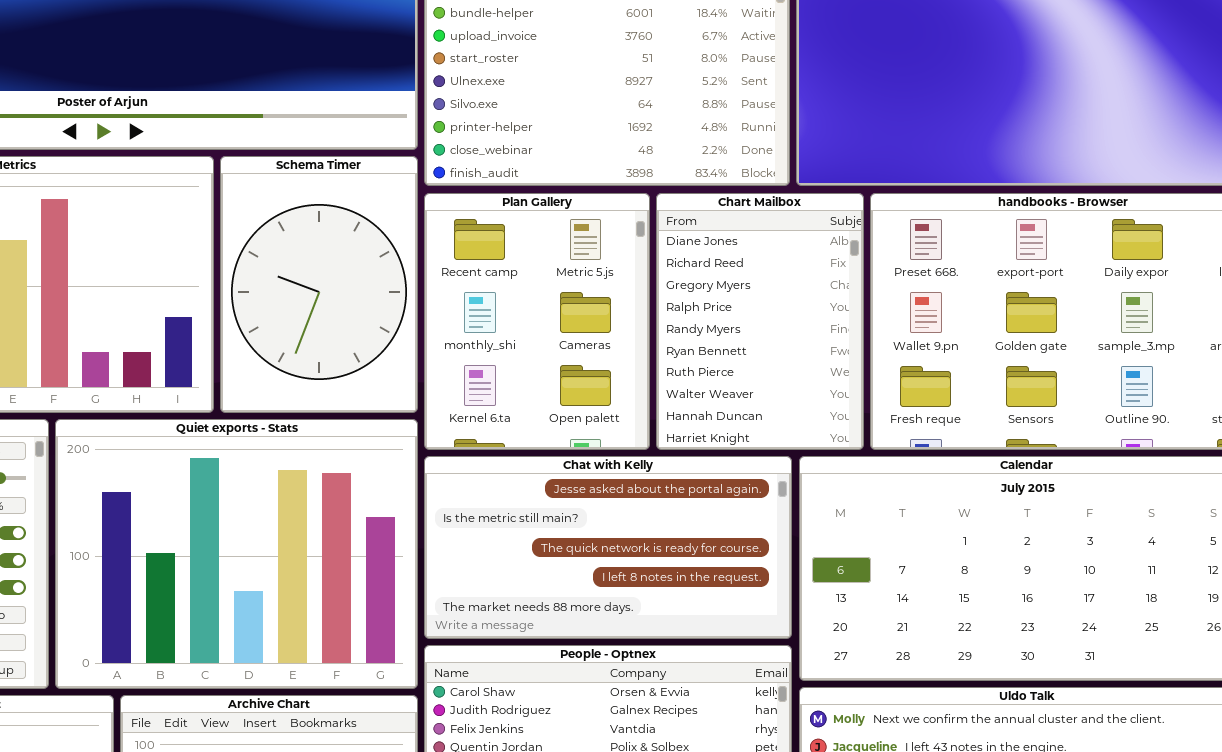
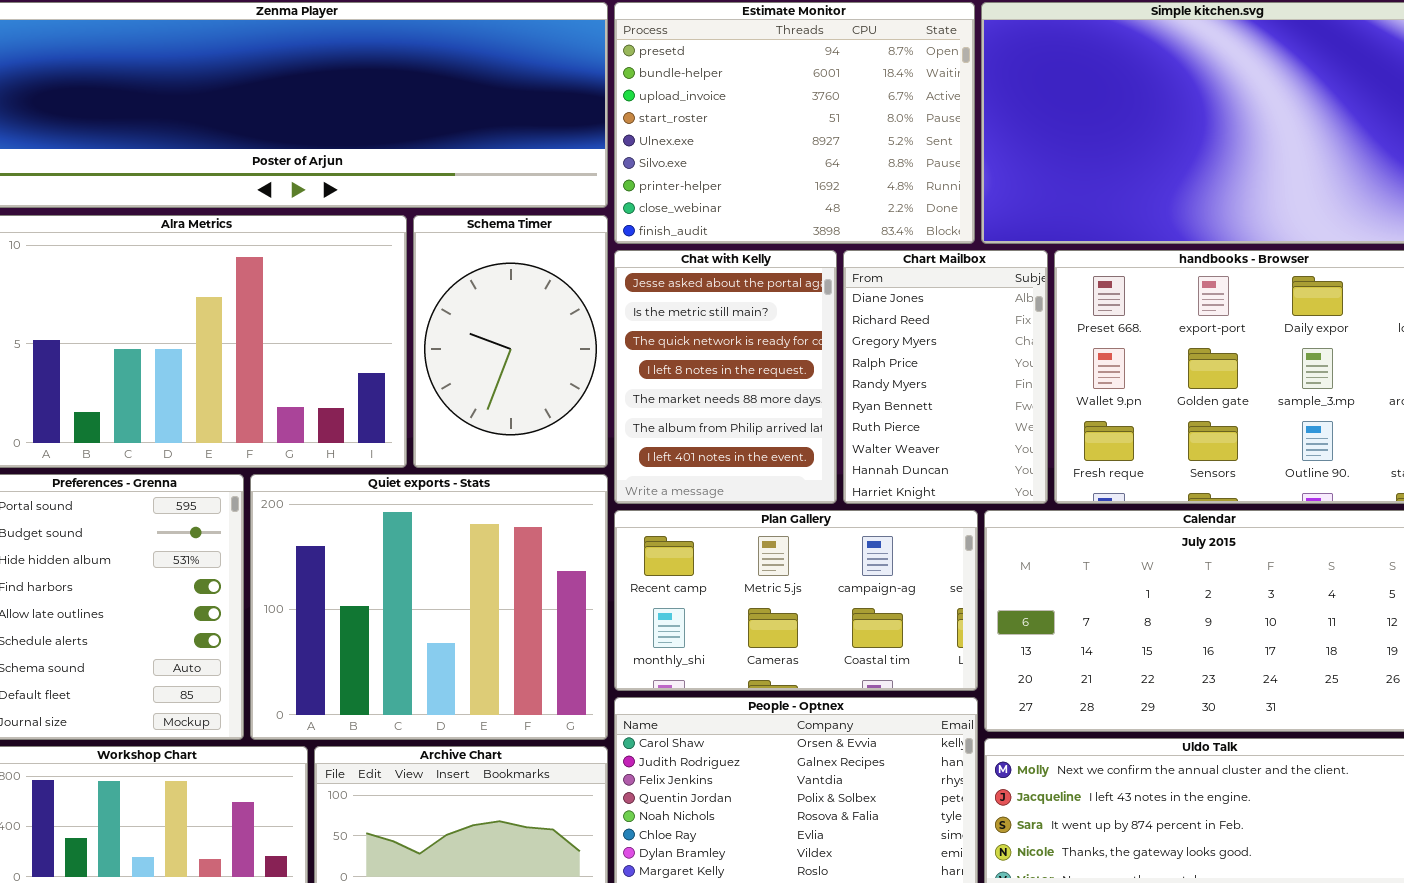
Plan Gallery: [424,193,650,450] -> [614,510,978,691], moved, resized
Chat with Kelly: [424,456,792,639] -> [614,250,837,504], moved, resized

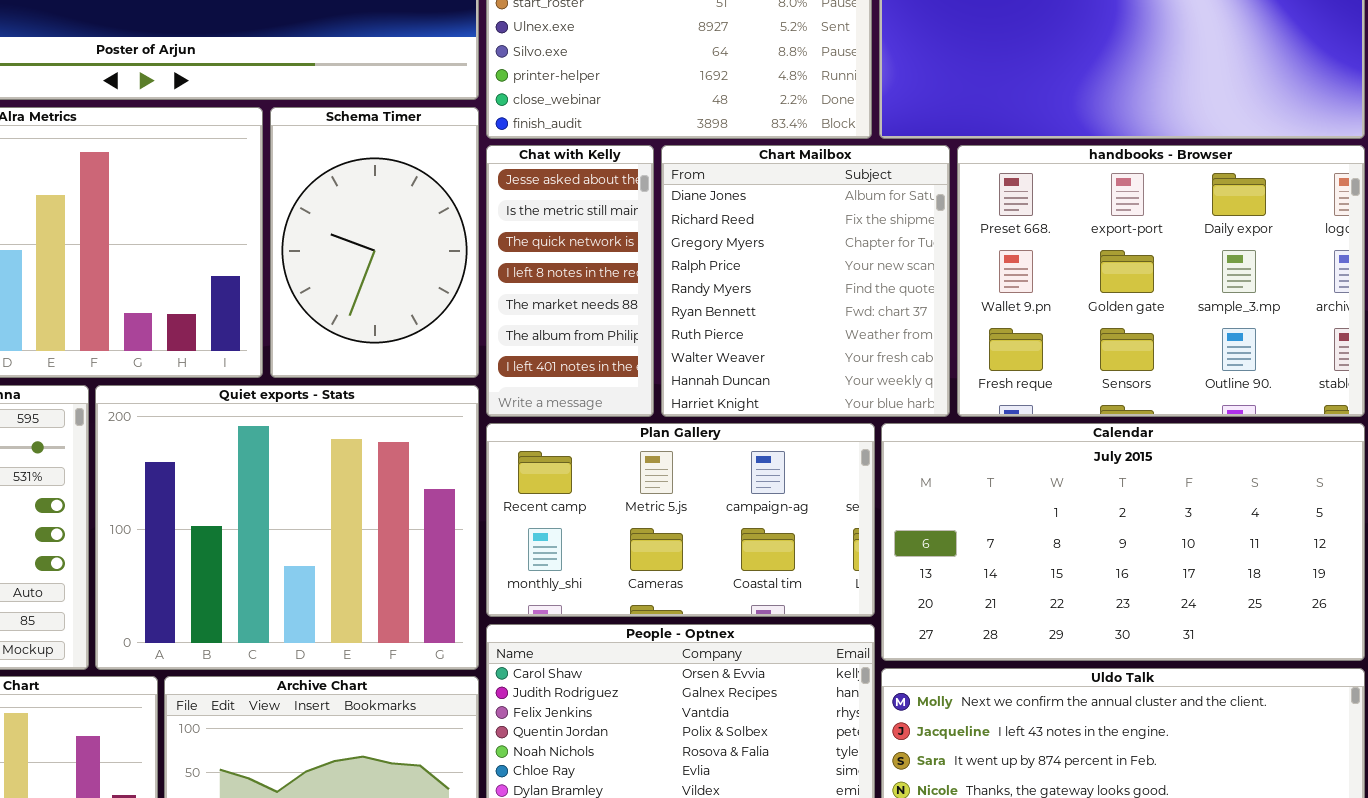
Chat with Kelly: [614,250,837,504] -> [486,145,654,417], resized
Chart Mailbox: [843,250,1048,504] -> [661,145,950,417], resized

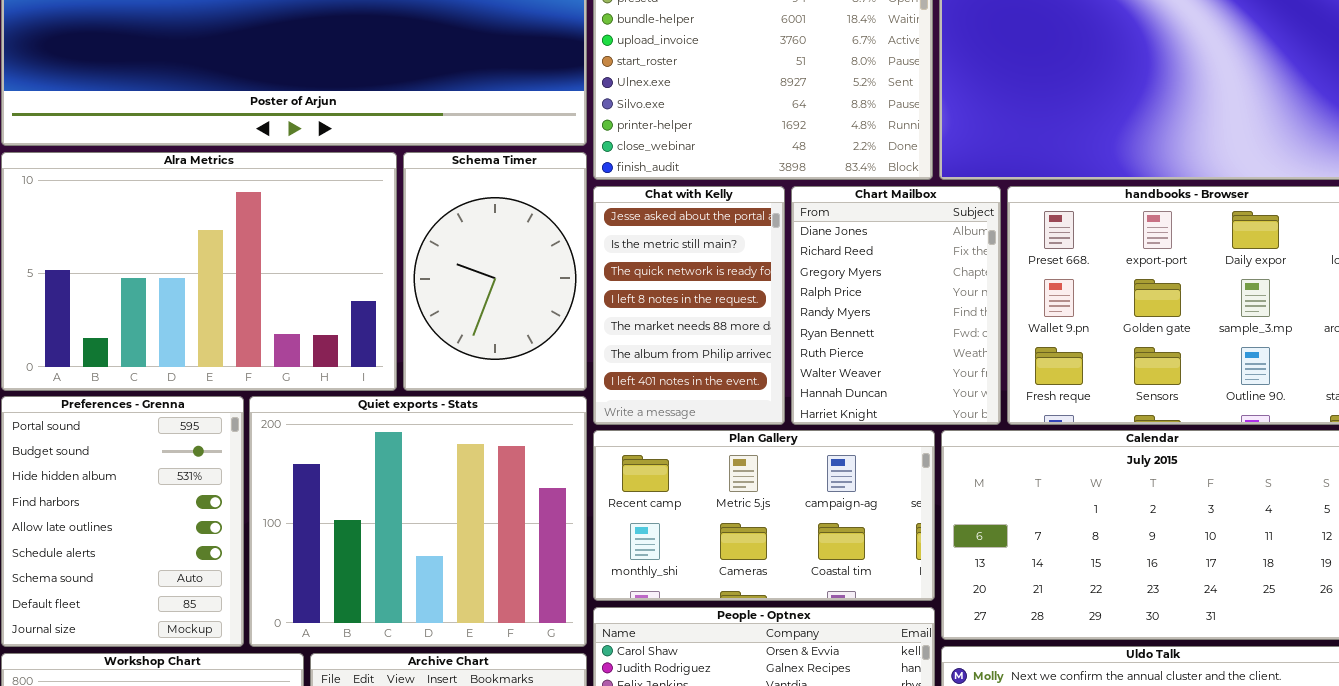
Chat with Kelly: [486,145,654,417] -> [593,186,785,425], resized
Chart Mailbox: [661,145,950,417] -> [791,186,1001,425], resized

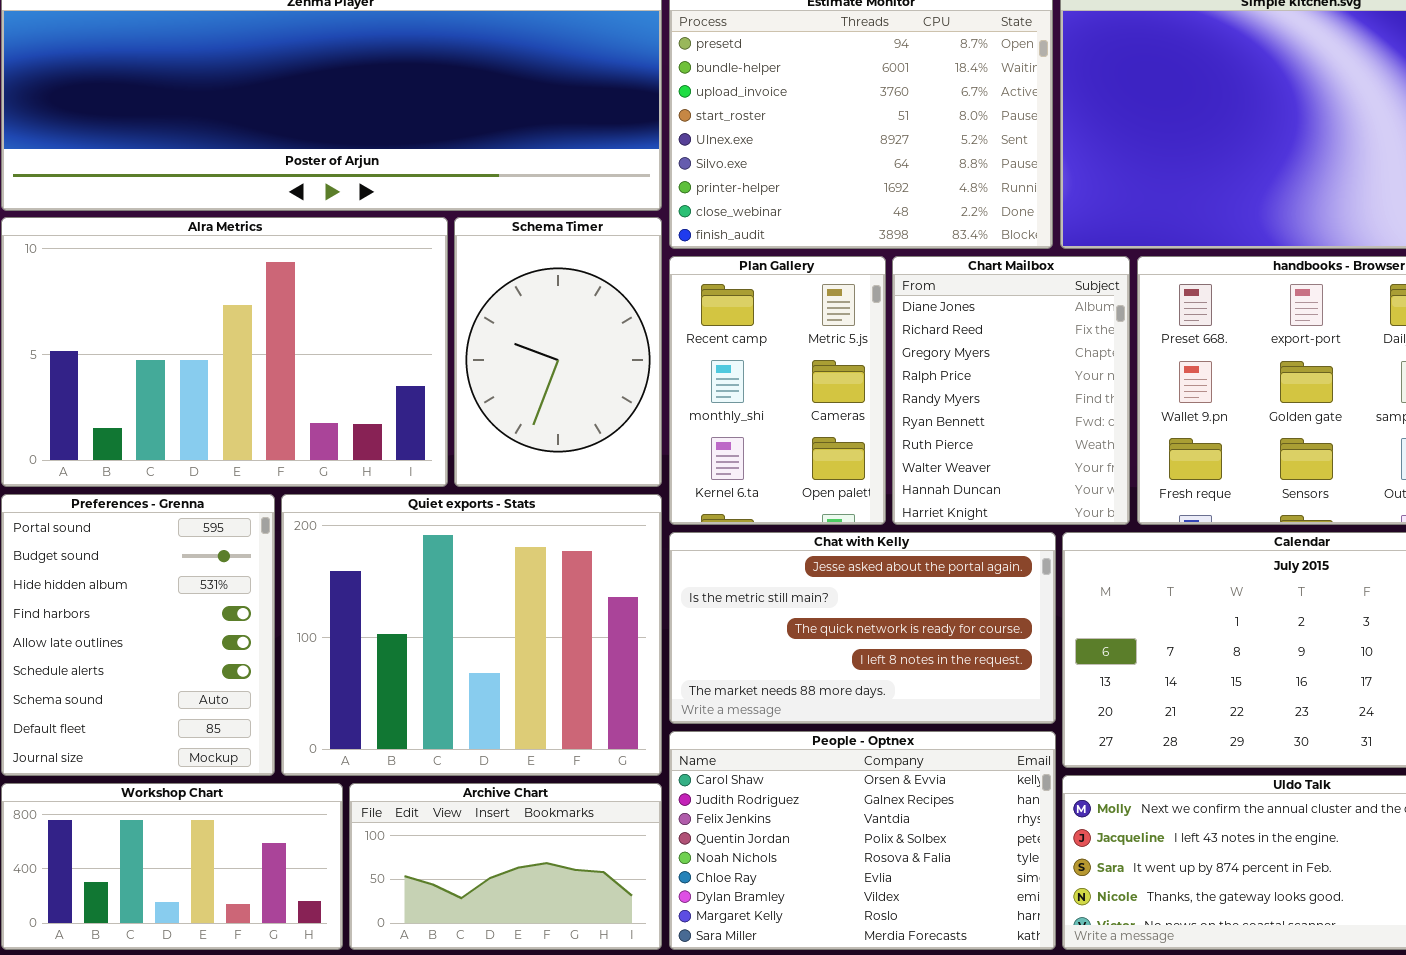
Chat with Kelly: [593,186,785,425] -> [669,532,1056,724], moved, resized
Plan Gallery: [593,430,935,601] -> [669,256,886,525], moved, resized

